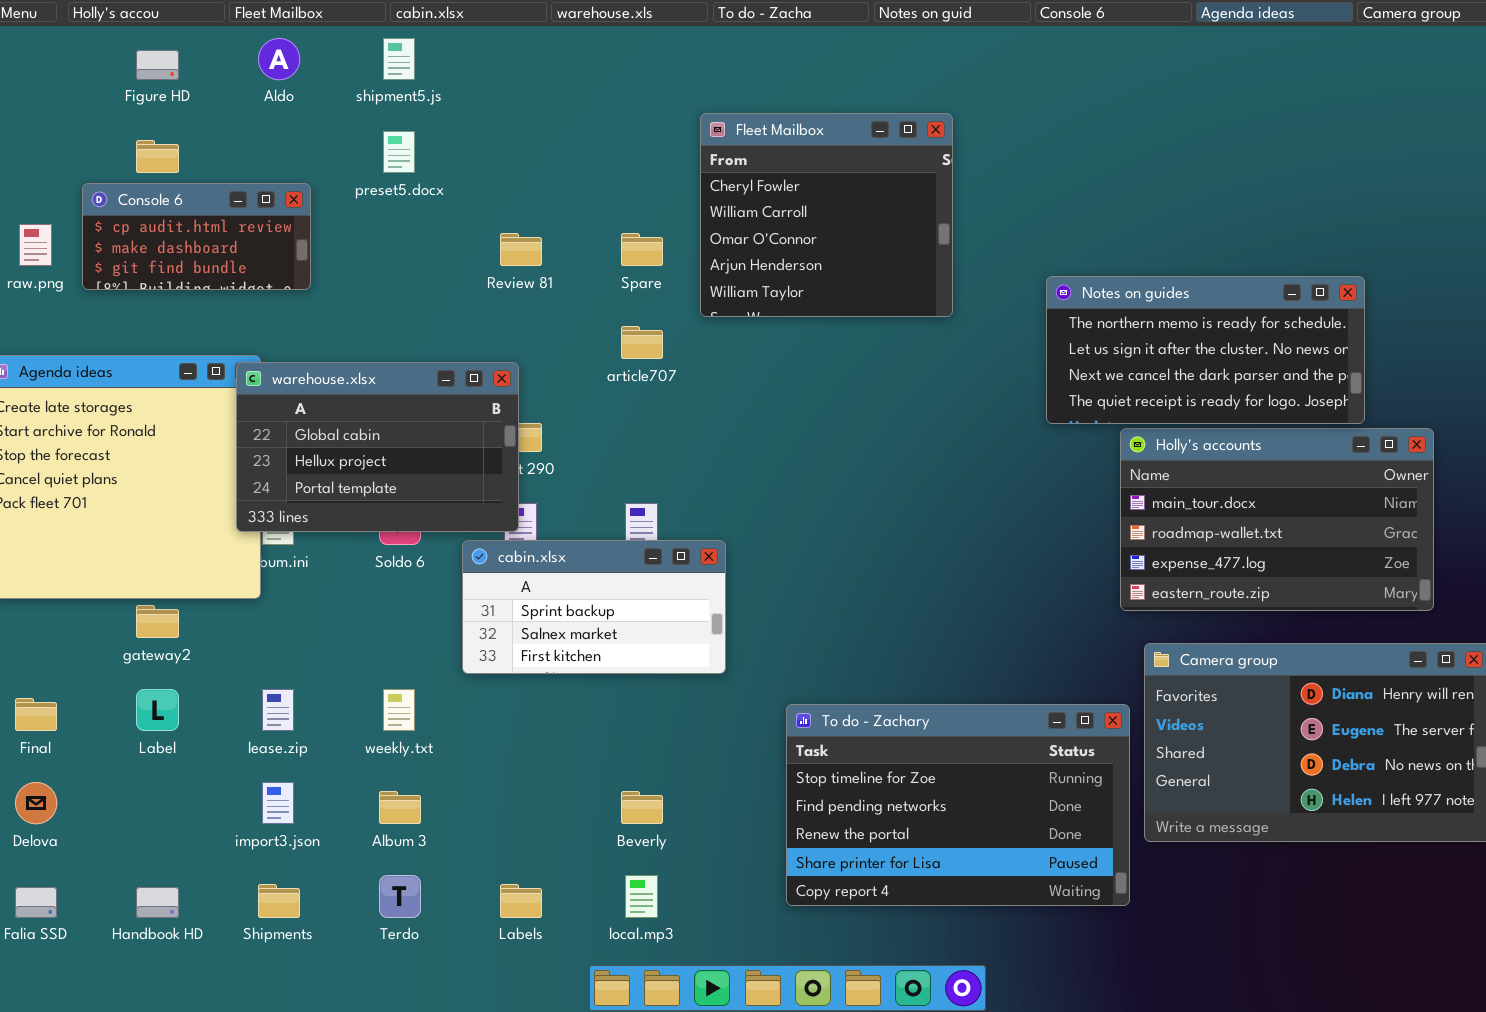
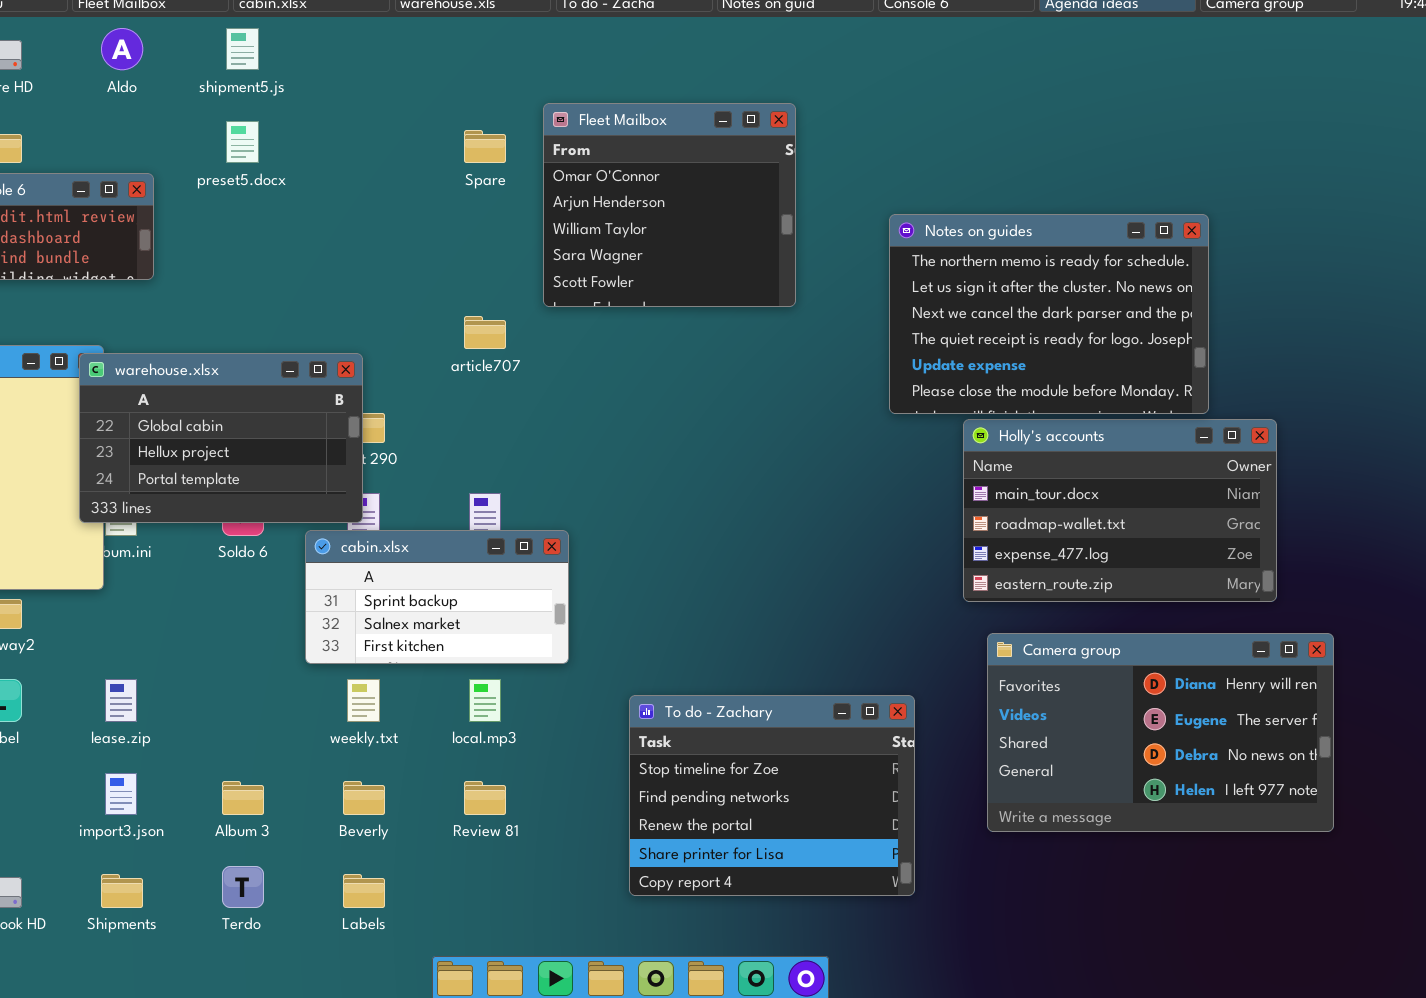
Fleet Mailbox: [700,113,953,317] -> [543,103,796,307], scrolled down 2 rows
Review 81: [500,233,542,266] -> [464,781,506,815], moved
Spare: [621,233,663,266] -> [464,130,506,163], moved
Notes on guides: [1046,276,1365,424] -> [889,214,1209,414], resized
weekly.txt: [383,689,415,731] -> [347,679,380,722], moved
To do - Zachary: [786,704,1130,906] -> [629,695,915,896], resized
Beverly: [621,791,663,824] -> [343,781,385,815], moved
local.mp3: [625,875,658,918] -> [469,679,501,722], moved

